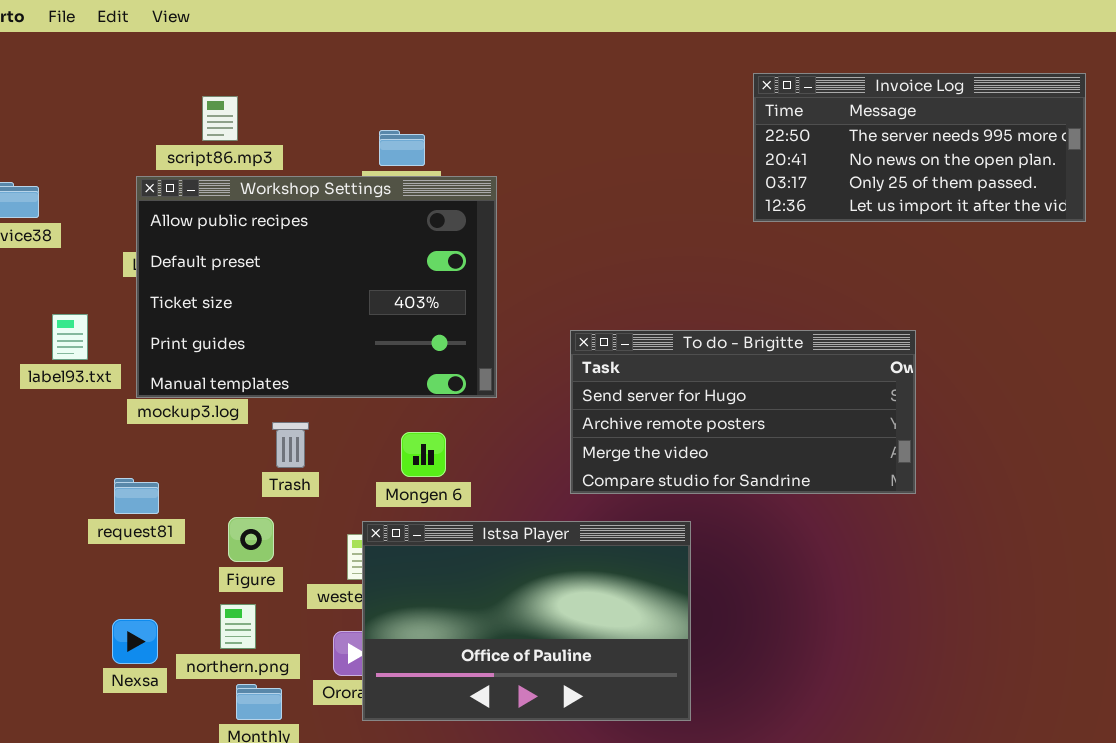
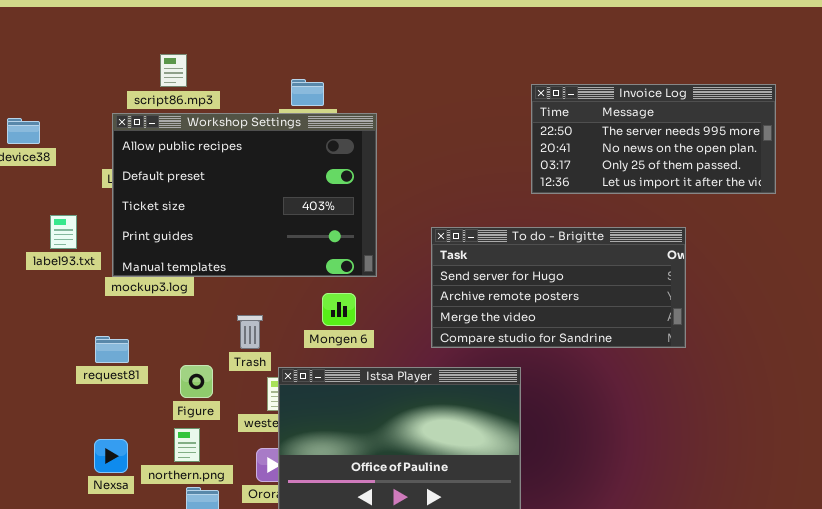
Invoice Log: [753,73,1086,222] -> [531,84,776,194], moved
Trash: [272,422,309,468] -> [237,315,263,349], moved
Mongen 6: [401,432,446,477] -> [322,293,356,326], moved

